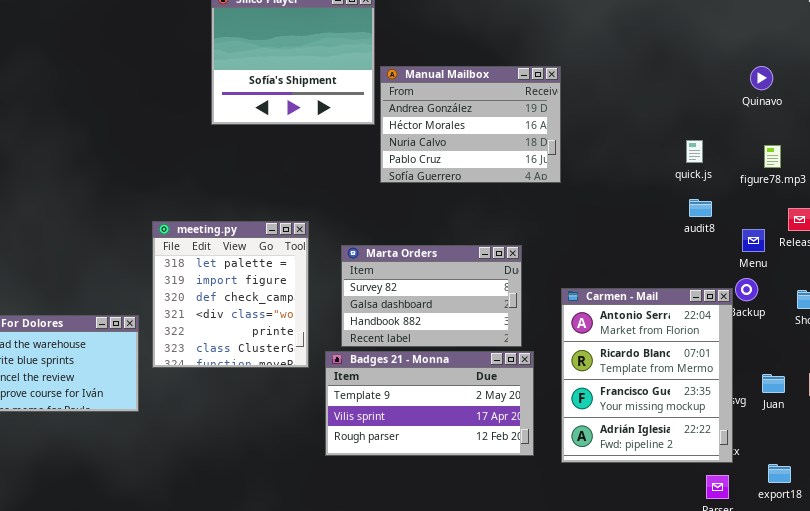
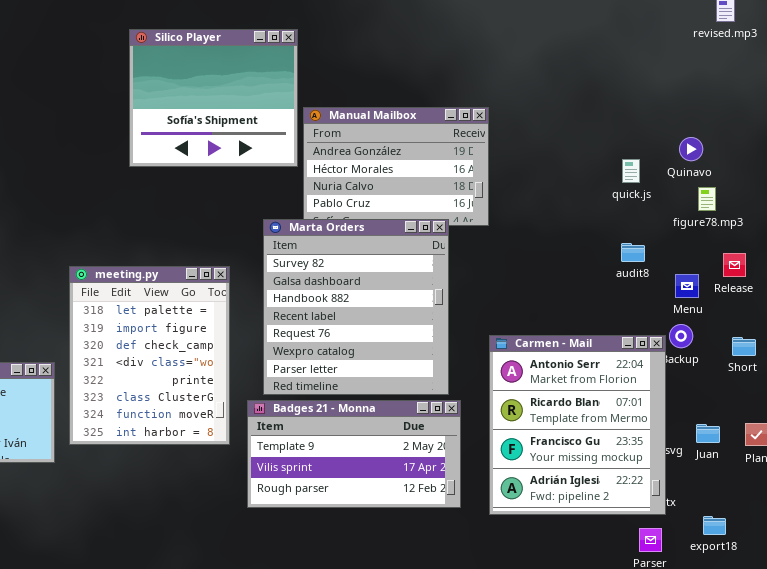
Quinavo: [750,66,773,90] -> [679,137,703,161], moved
quick.js: [686,140,703,163] -> [622,159,640,183], moved
meeting.py: [152,221,309,368] -> [69,266,230,445], resized
Marta Orders: [341,245,522,347] -> [263,219,449,395], resized

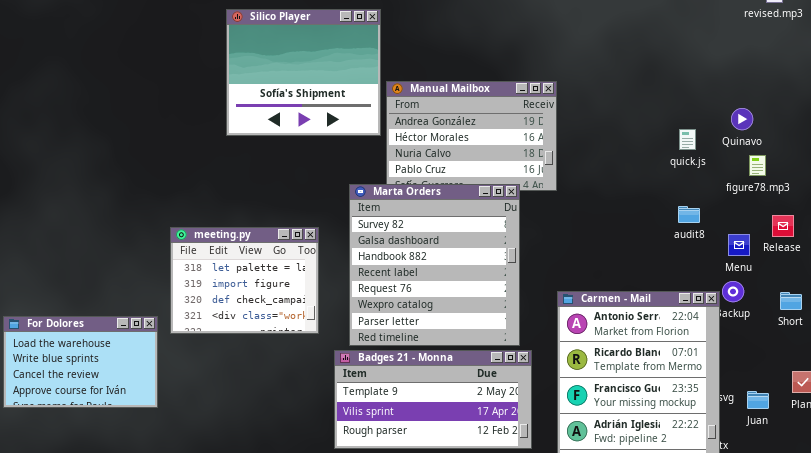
meeting.py: [69,266,230,445] -> [170,227,319,334], resized
Juan: [696,424,720,443] -> [747,391,769,409], moved

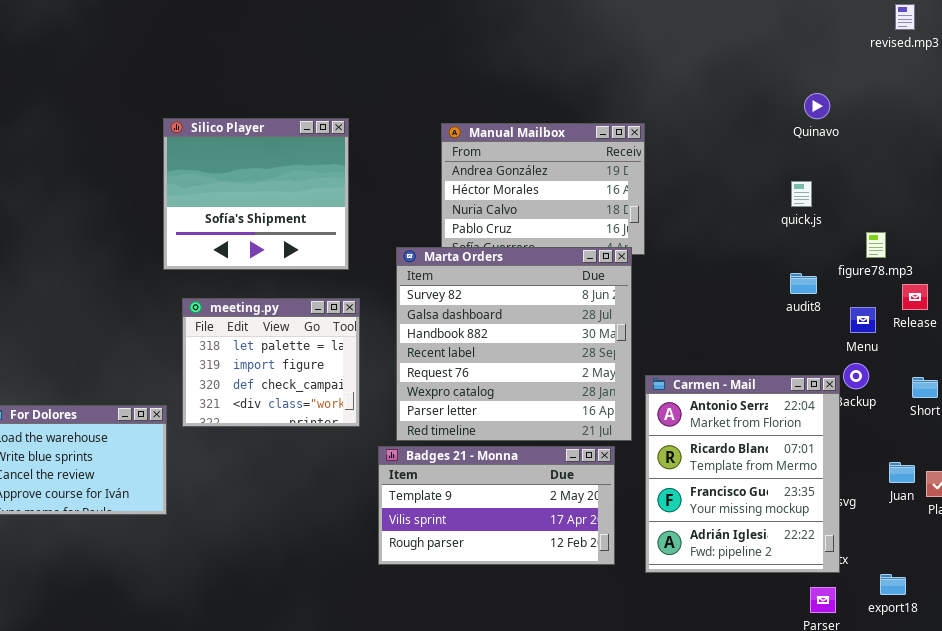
Silico Player: [226,9,381,136] -> [163,118,349,270], moved
Quinavo: [731,108,753,130] -> [804,93,830,119], moved
figure78.mp3: [749,155,766,176] -> [866,232,886,258], moved
Marta Orders: [349,184,520,346] -> [396,247,632,441], resized
Juan: [747,391,769,409] -> [889,462,915,483], moved

